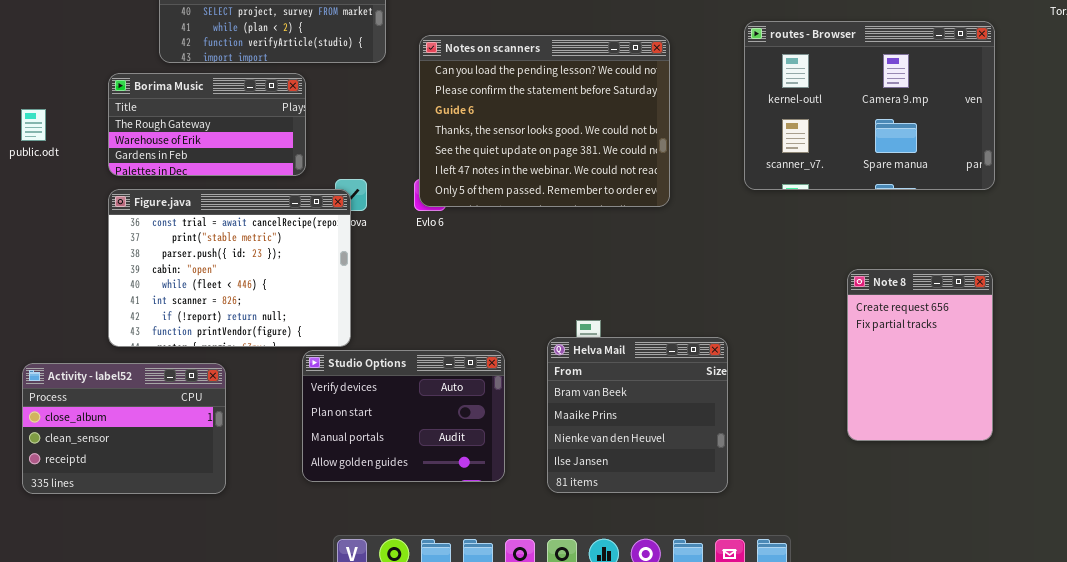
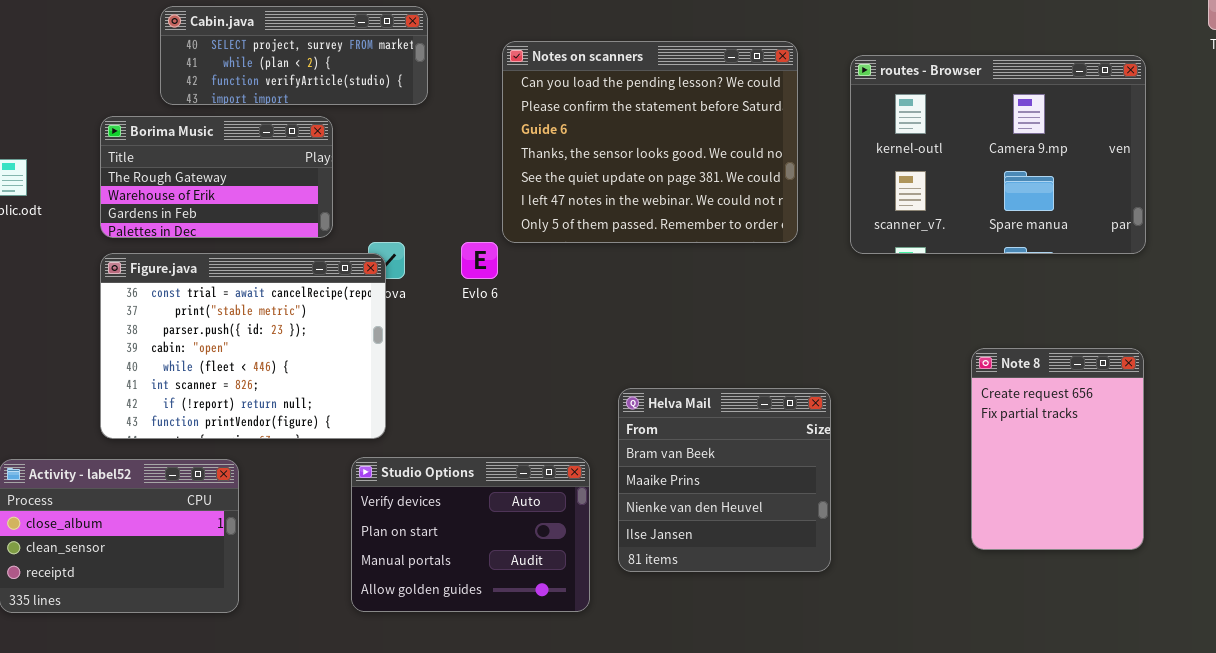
Notes on scanners: [419,35,670,207] -> [502,41,798,243], moved
Helva Mail: [547,337,728,493] -> [618,388,831,572], moved
Studio Options: [302,350,505,482] -> [351,457,590,612], moved

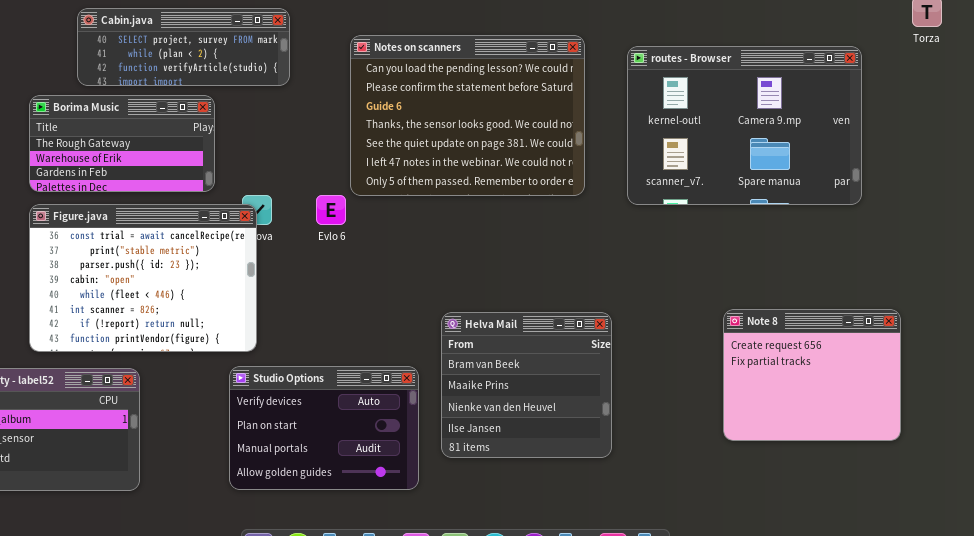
Note 8: [971,348,1144,550] -> [723,309,901,441], resized

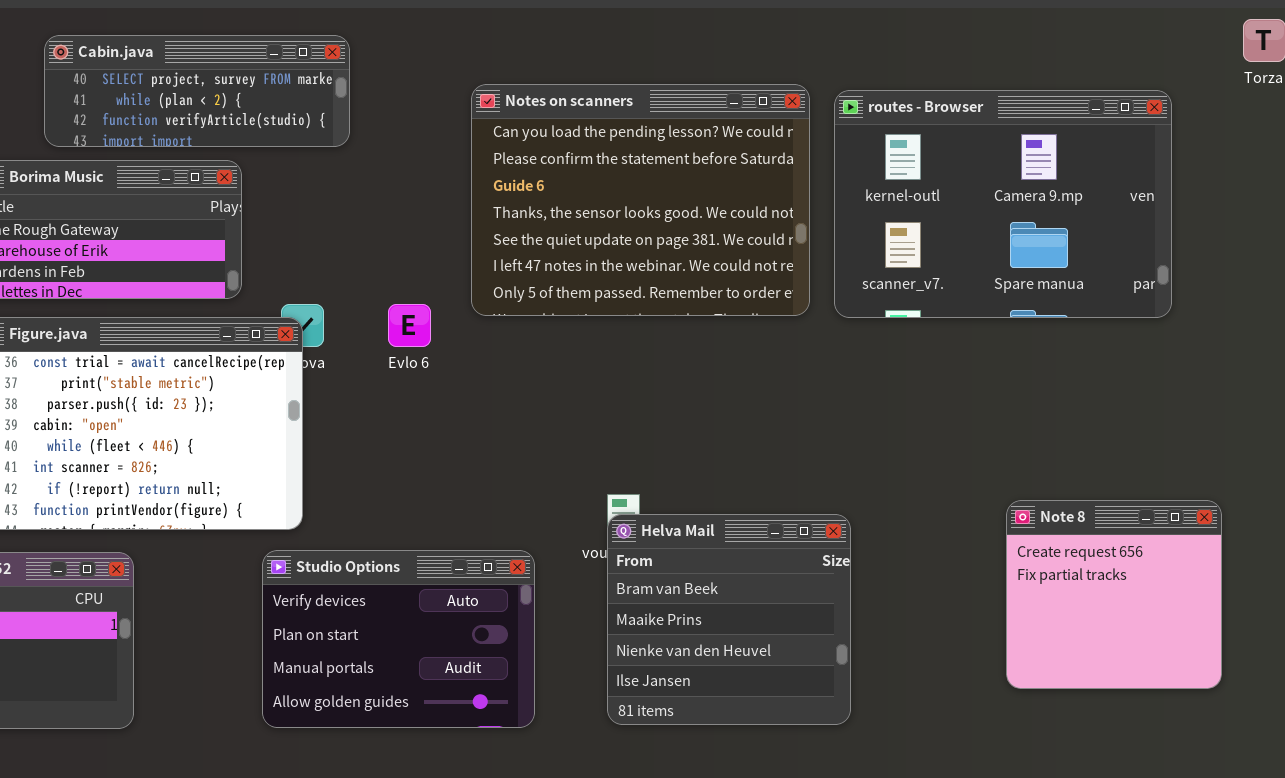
Notes on scanners: [350,35,585,196] -> [471,84,810,316], moved
Note 8: [723,309,901,441] -> [1006,500,1222,689], moved, resized
Helva Mail: [441,312,612,458] -> [607,514,851,725], moved

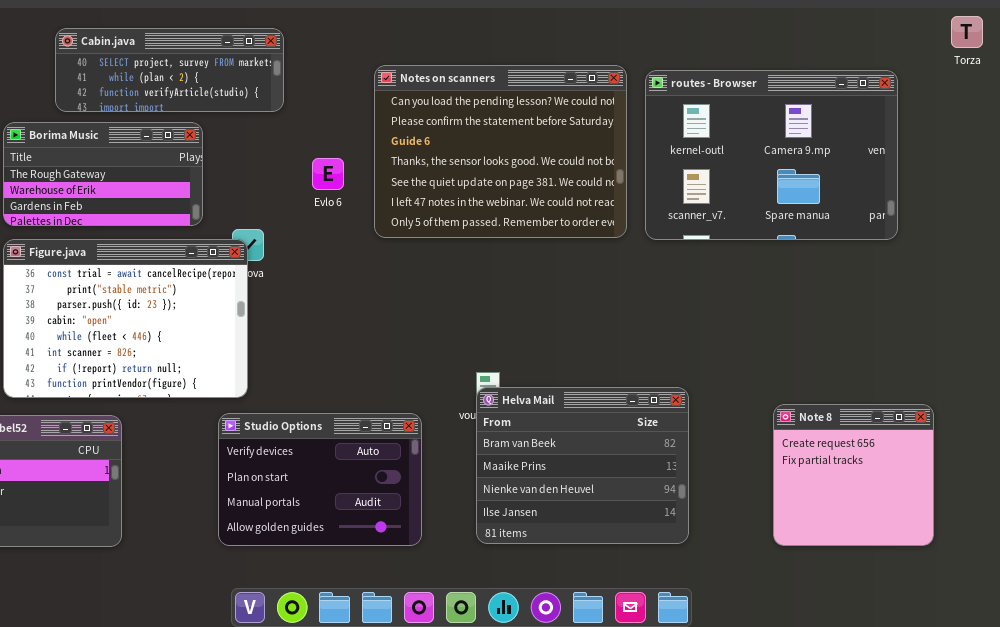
Evlo 6: [388,304,431,347] -> [312,158,344,190], moved
Note 8: [1006,500,1222,689] -> [773,404,934,546], moved
Helva Mail: [607,514,851,725] -> [476,387,689,544], resized

